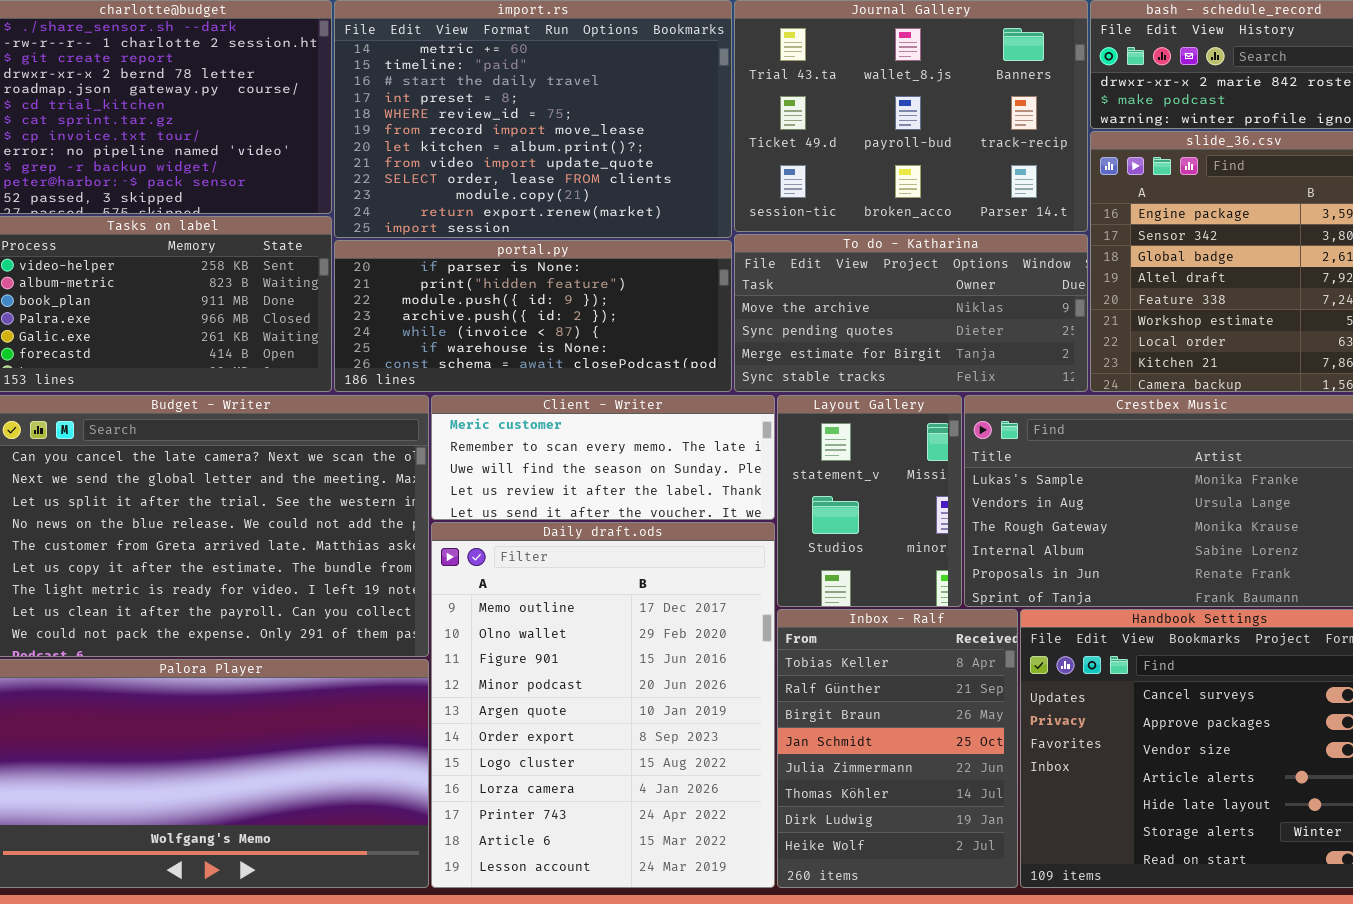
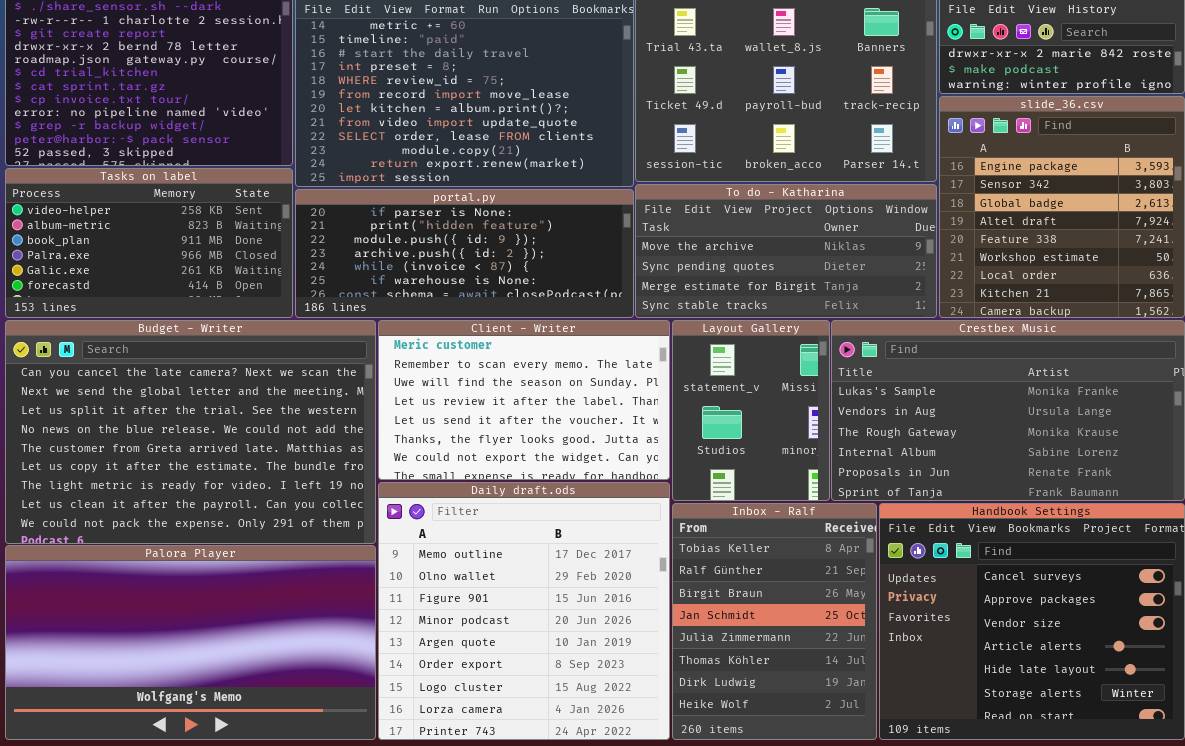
Client - Writer: [431,395,775,520] -> [378,320,670,480], resized
Daily draft.ods: [431,522,775,888] -> [378,482,670,740], resized

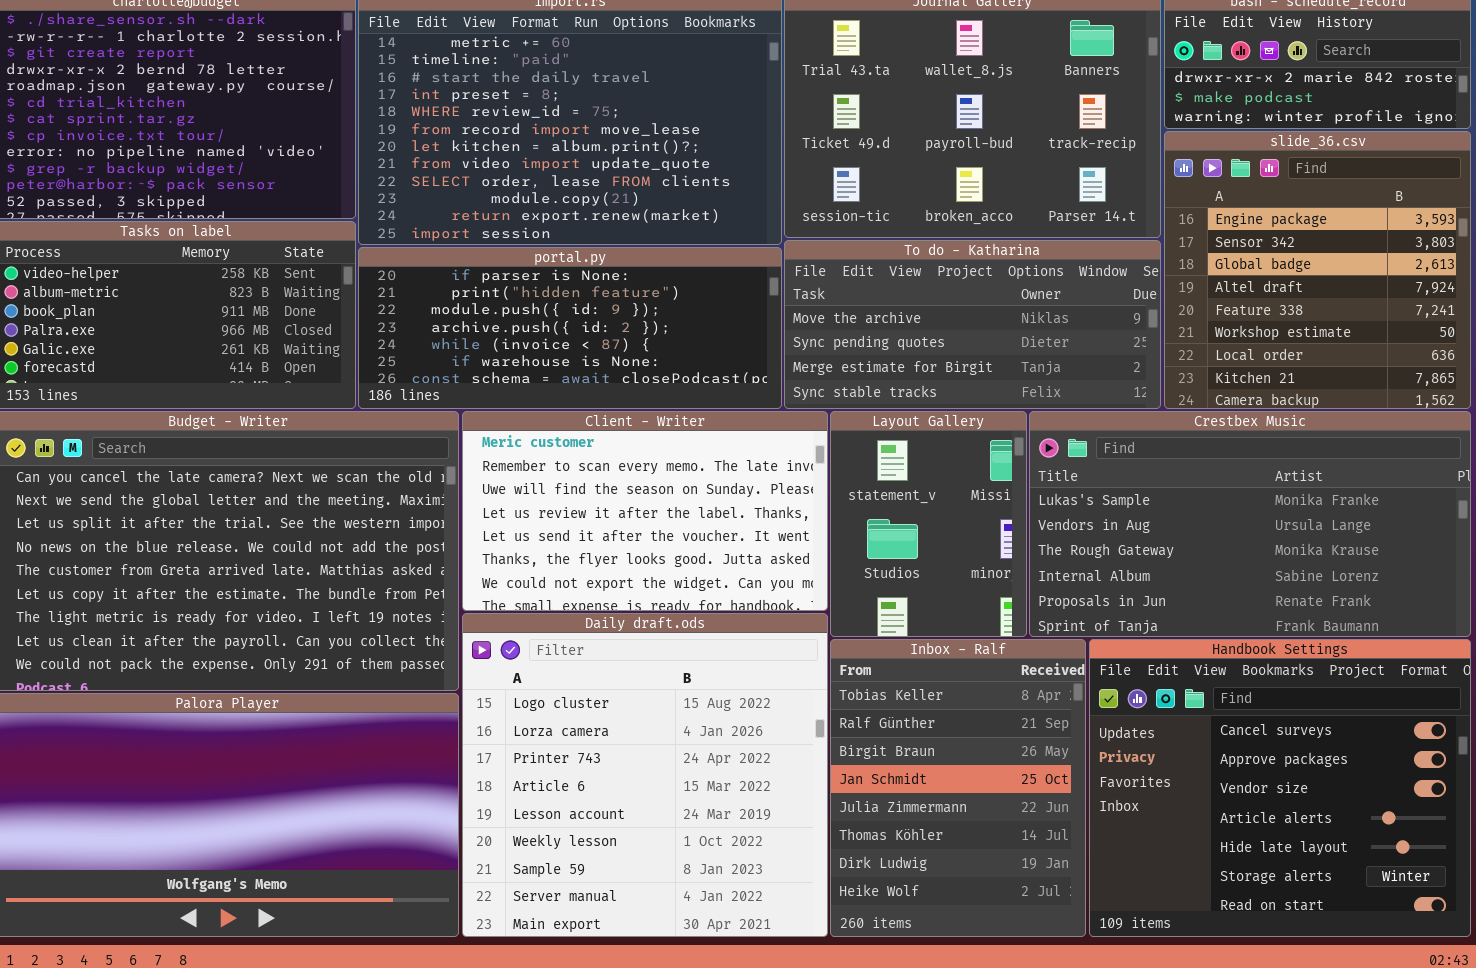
Daily draft.ods: [378,482,670,740] -> [462,613,828,937], scrolled down 6 rows

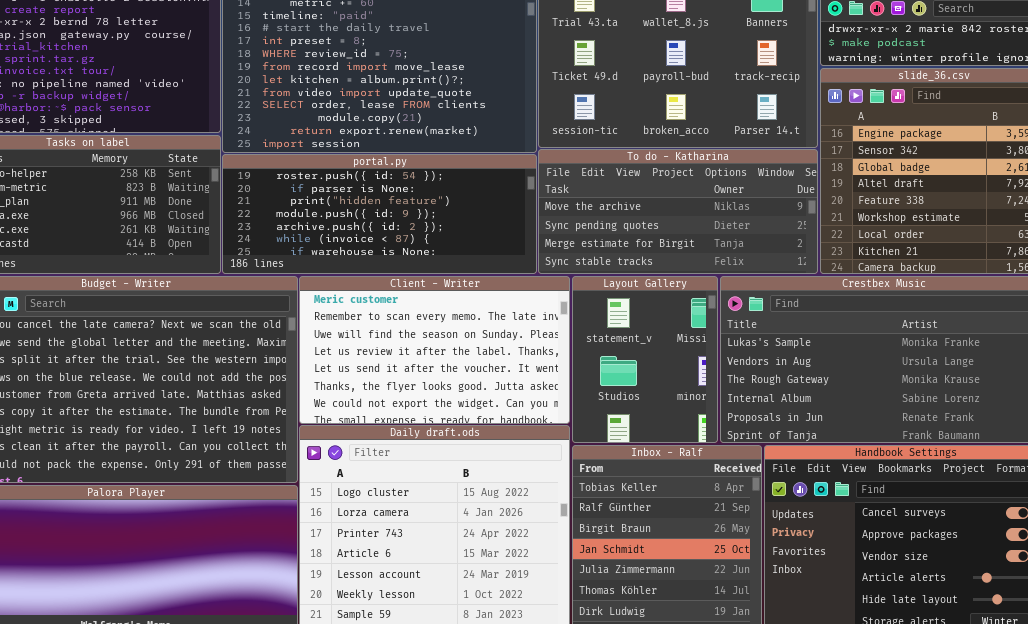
portal.py: [358,247,782,409] -> [222,154,537,274], scrolled up 1 row

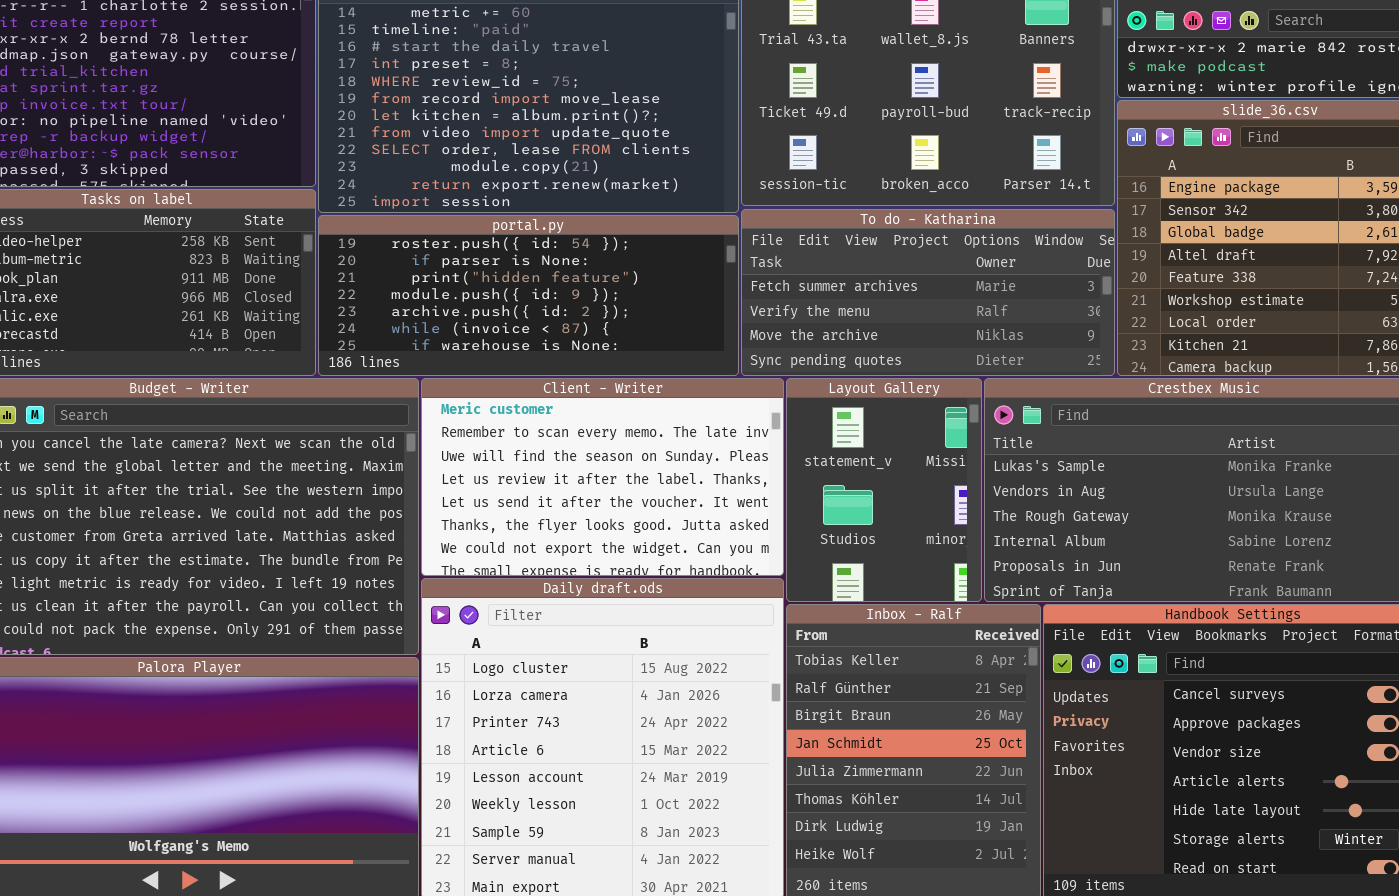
To do - Katharina: [538,149,818,274] -> [741,209,1115,376], scrolled up 2 rows

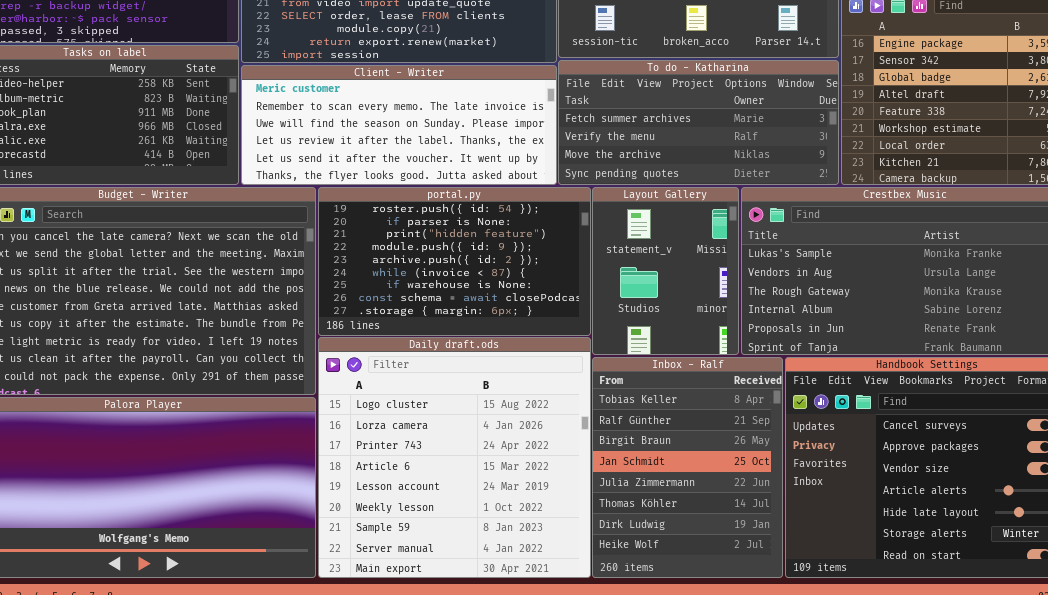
portal.py: [318,215,739,376] -> [318,187,591,336], moved, resized
Client - Writer: [421,378,784,576] -> [241,65,557,185], moved, resized

